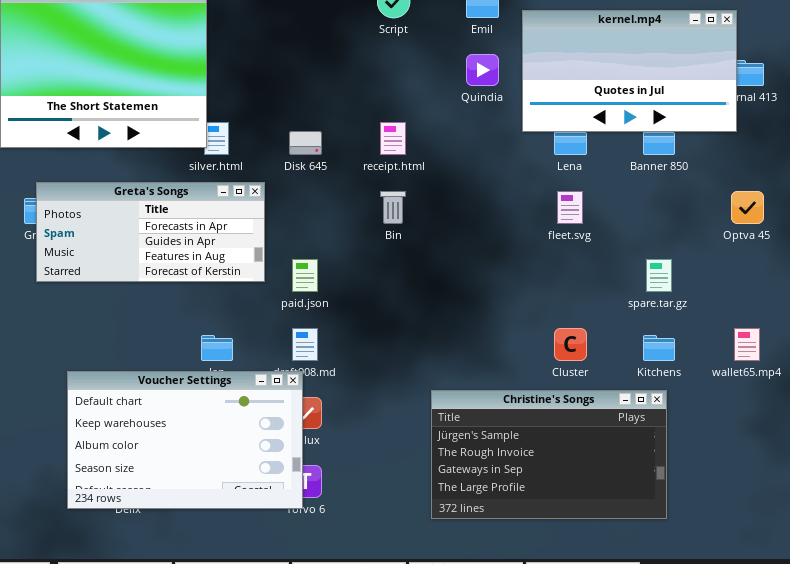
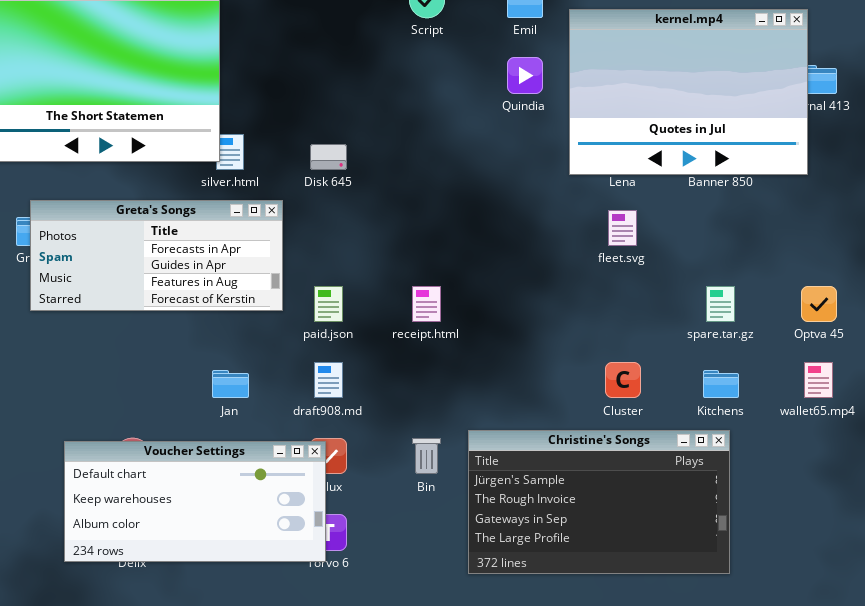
kernel.mp4: [522,10,737,132] -> [569,9,808,175], resized
receipt.html: [380,122,406,155] -> [412,286,441,322], moved
Bin: [380,191,406,224] -> [412,438,441,474], moved
Optva 45: [731,191,764,224] -> [801,286,837,322], moved
Voucher Settings: [67,371,303,509] -> [64,441,326,562], resized

